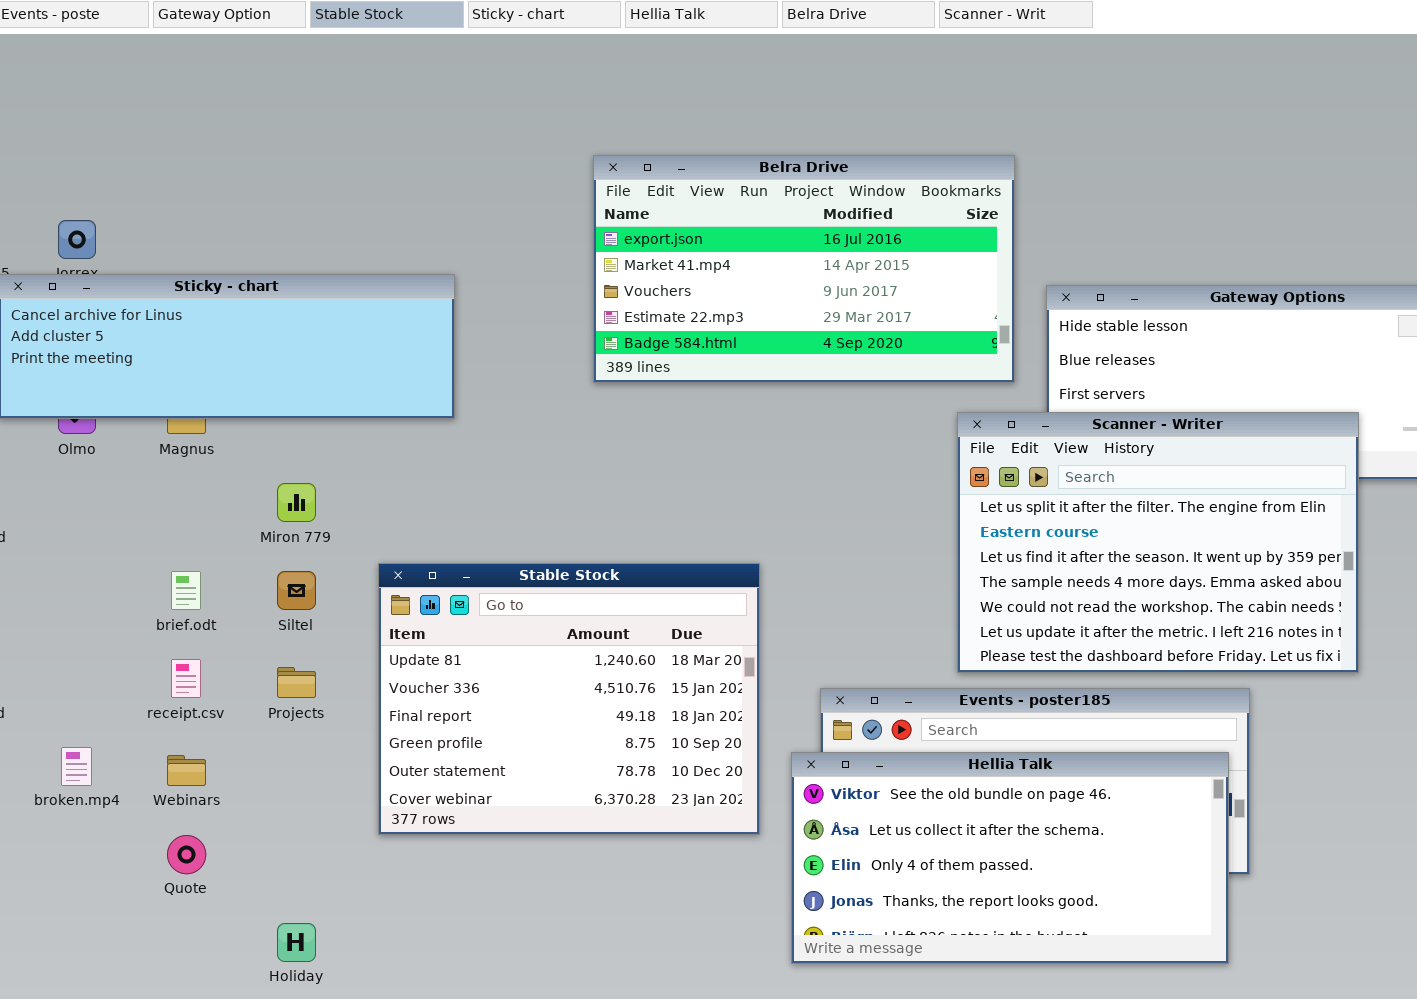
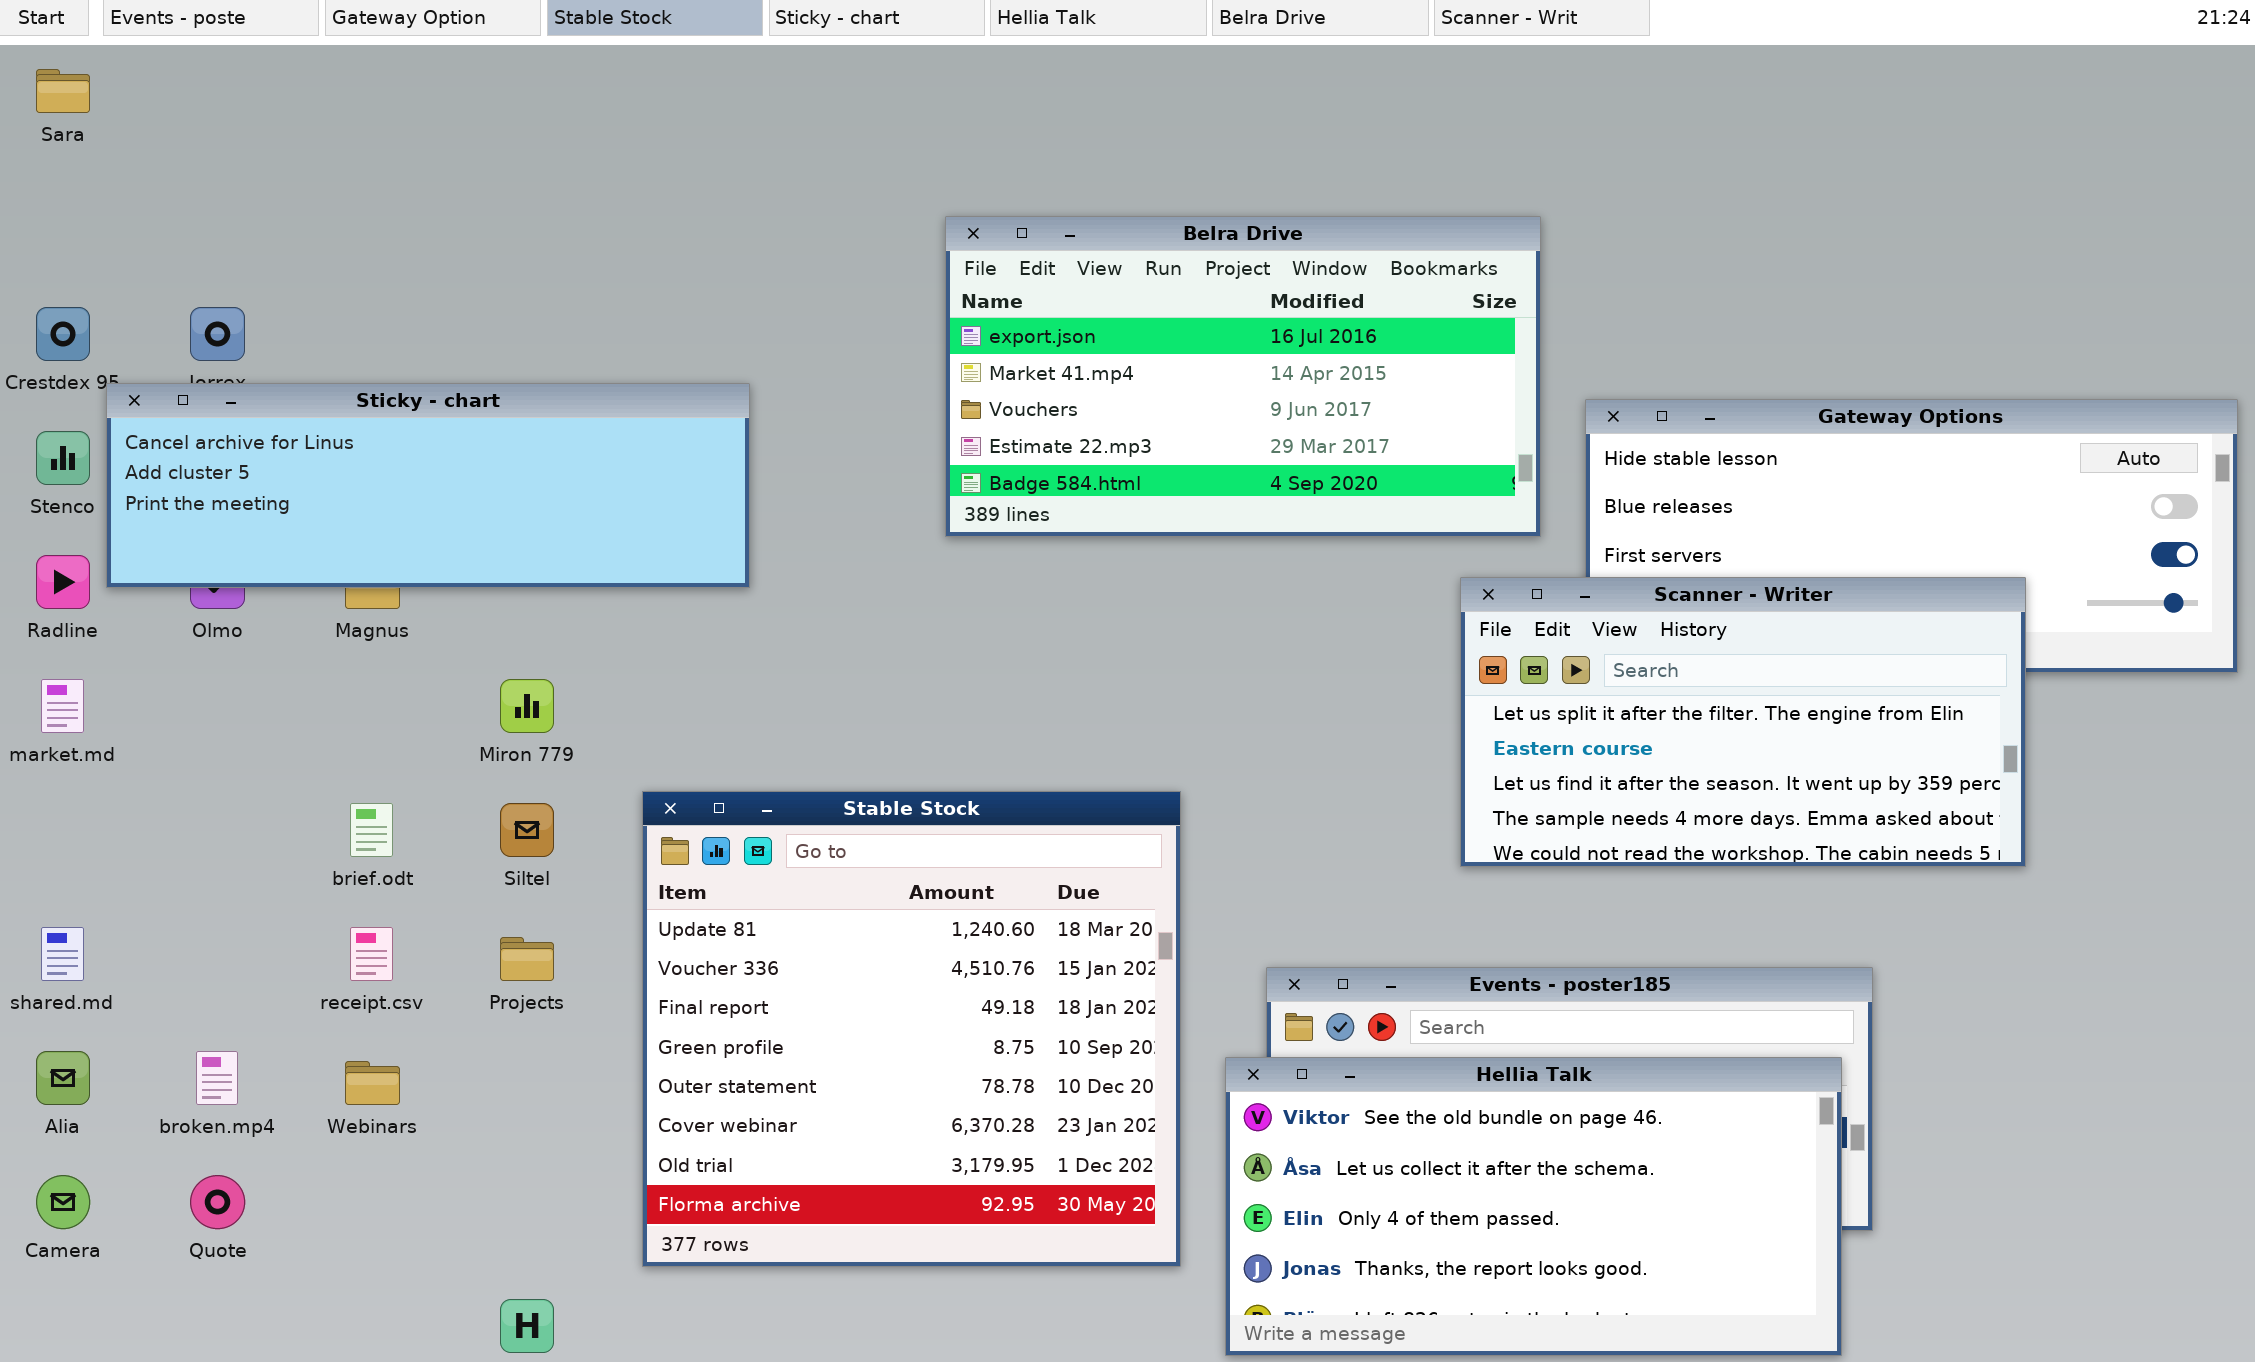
Scanner - Writer: [957,412,1359,673] -> [1460,577,2026,867], resized
Stable Stock: [378,563,760,835] -> [642,791,1181,1267], resized
Quote: [167,835,206,874] -> [190,1175,245,1229], moved

